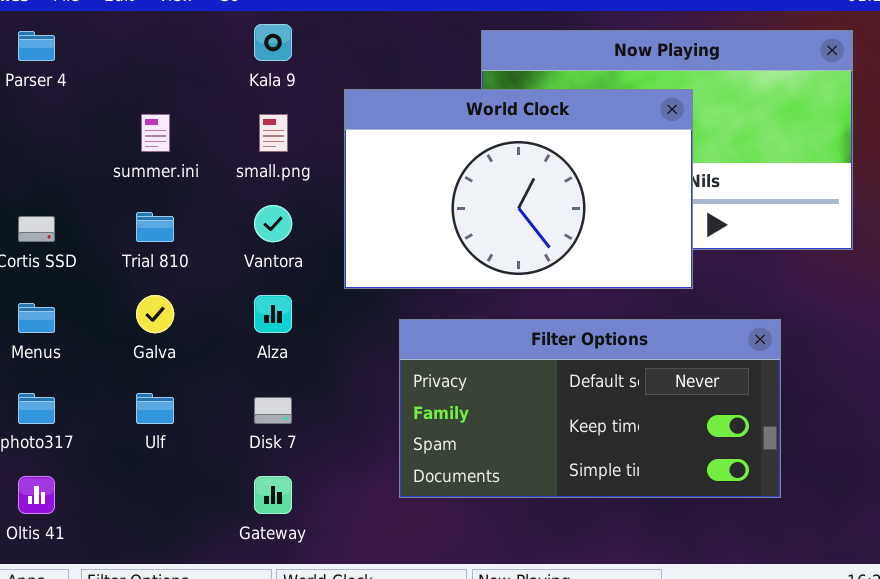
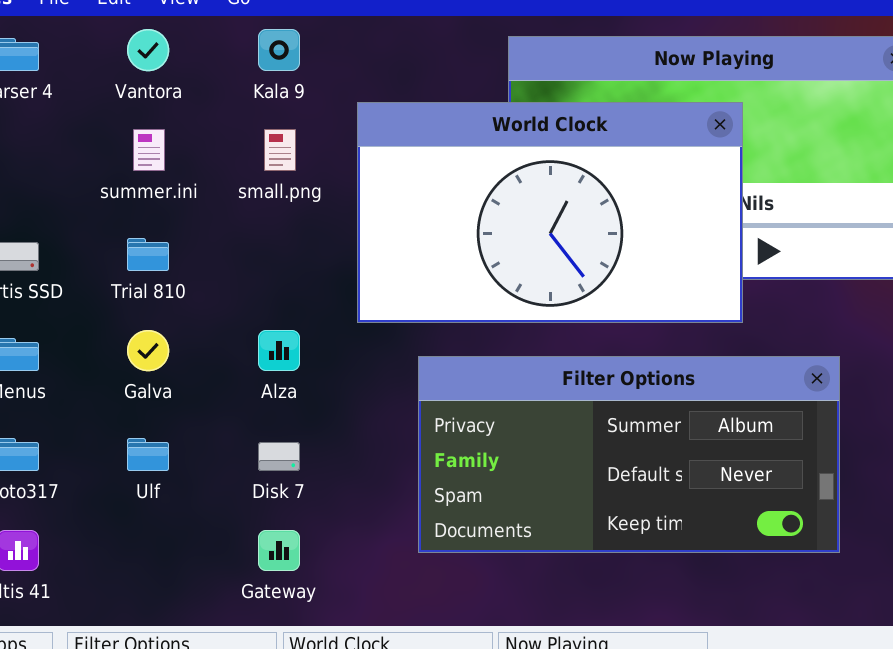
Vantora: [254,205,292,242] -> [127,29,169,71], moved
Filter Options: [399,319,781,498] -> [418,356,840,553], scrolled up 1 row

